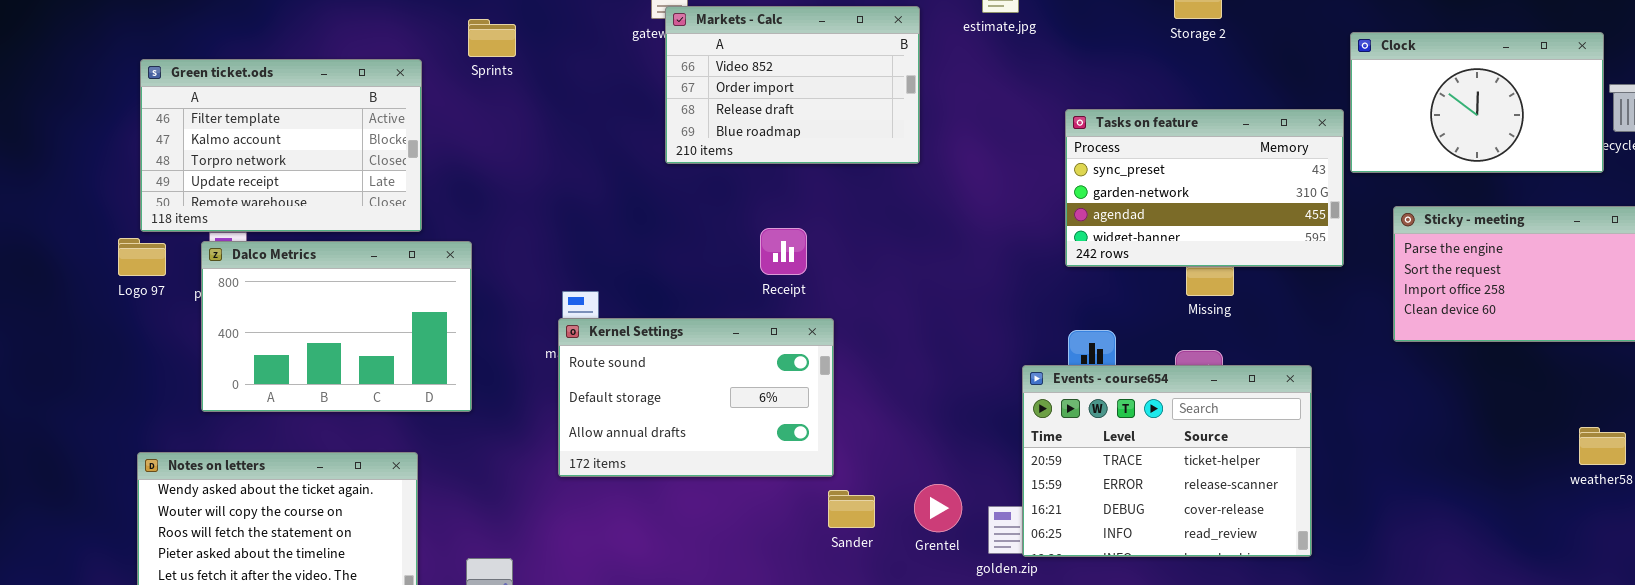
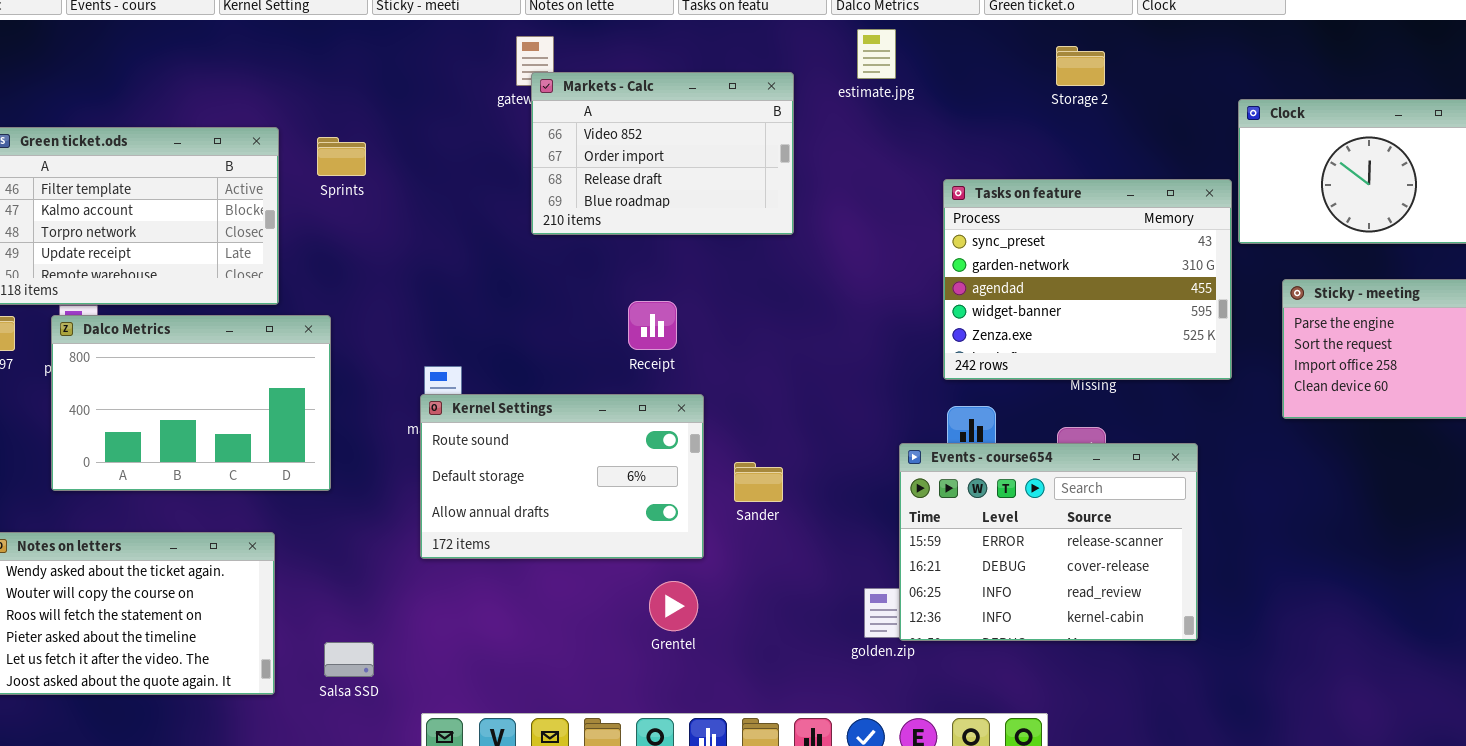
Sprints: [468,19,516,57] -> [317,137,366,176], moved
Tasks on feature: [1065,109,1344,267] -> [943,179,1232,380], resized
Events - course654: [1022,365,1312,557] -> [899,443,1198,641], scrolled down 1 row
Grentel: [914,484,962,532] -> [649,581,698,631], moved
Sander: [828,490,875,528] -> [734,462,783,502], moved

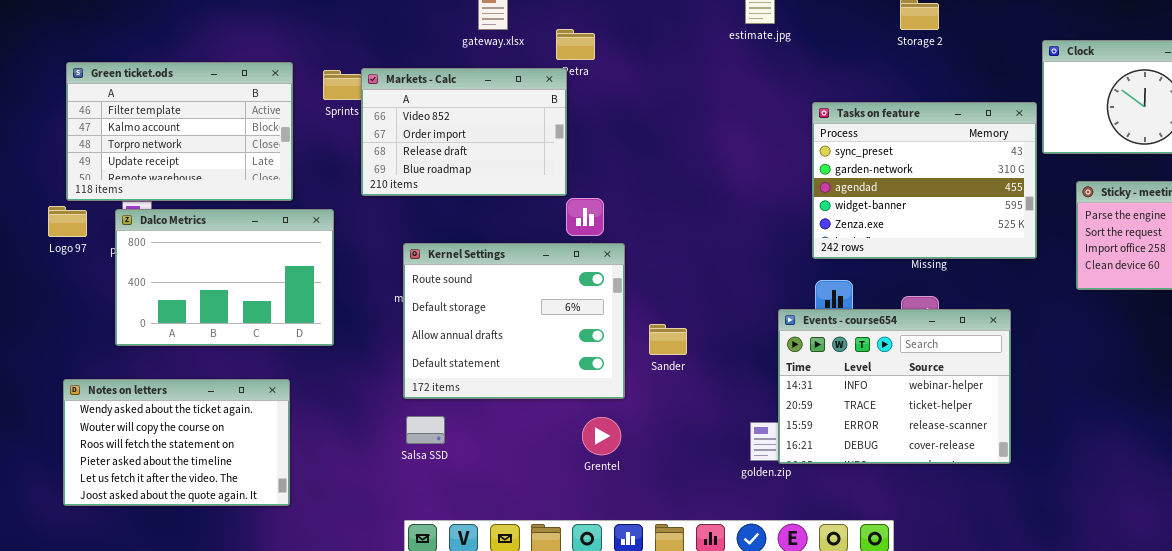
Markets - Calc: [531,72,794,235] -> [361,68,567,196], moved
Kernel Settings: [420,394,704,559] -> [403,243,625,399], resized
Events - course654: [899,443,1198,641] -> [778,309,1011,464], scrolled up 2 rows
Salsa SSD: [324,642,374,677] -> [406,416,445,444], moved

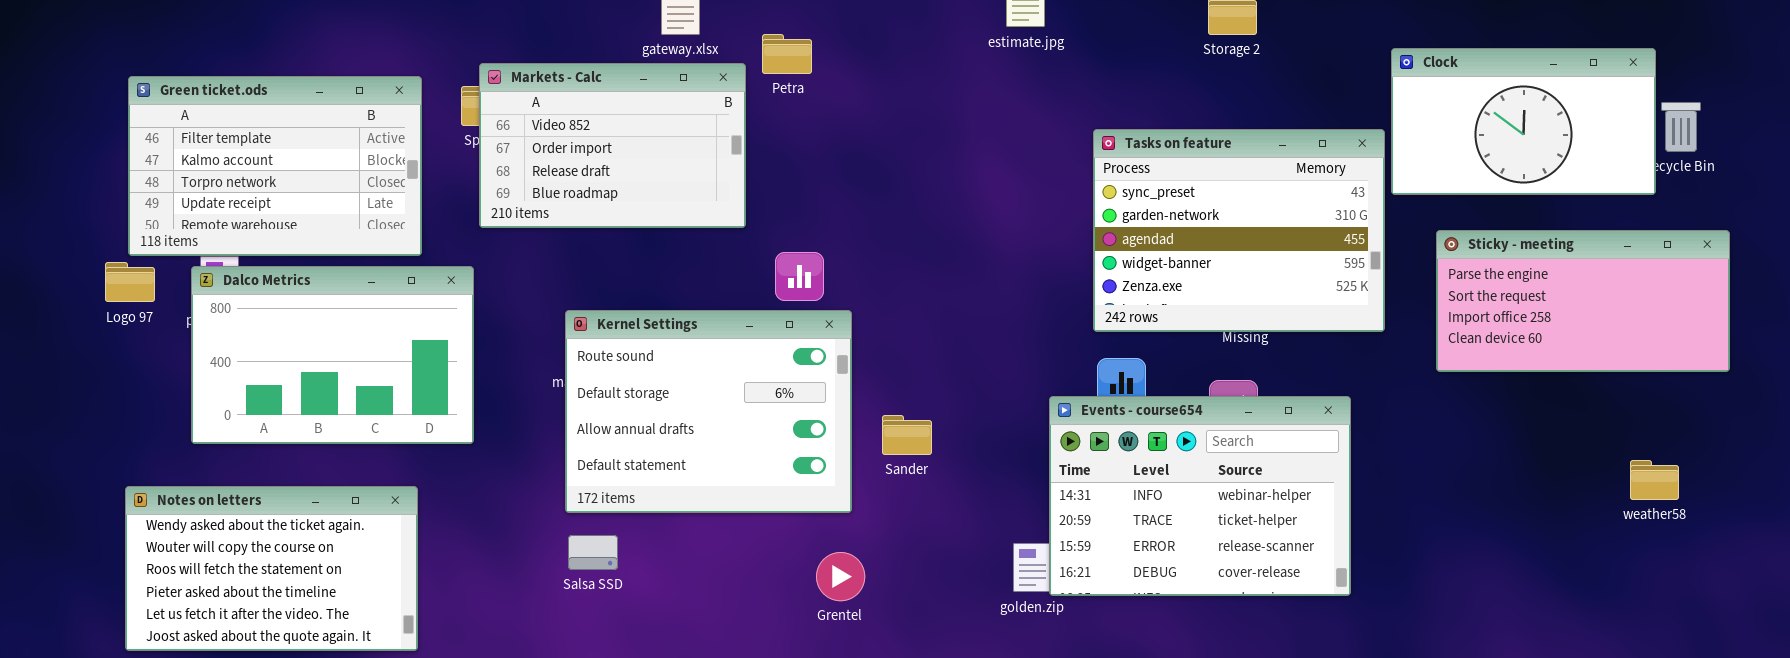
Markets - Calc: [361,68,567,196] -> [479,63,746,228], moved
Grentel: [582,417,621,455] -> [816,552,865,601], moved

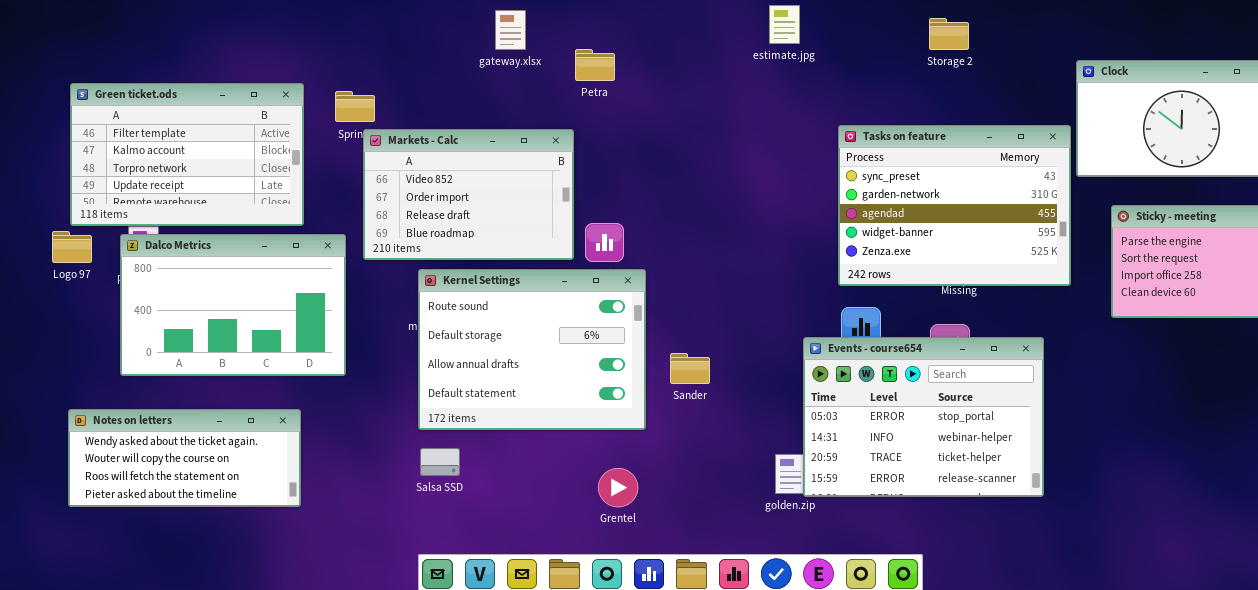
Markets - Calc: [479,63,746,228] -> [363,129,574,260], moved
Events - course654: [1049,396,1351,596] -> [803,337,1044,497], scrolled up 1 row
Notes on letters: [125,486,418,651] -> [68,409,301,507], resized
Grentel: [816,552,865,601] -> [598,468,638,507], moved

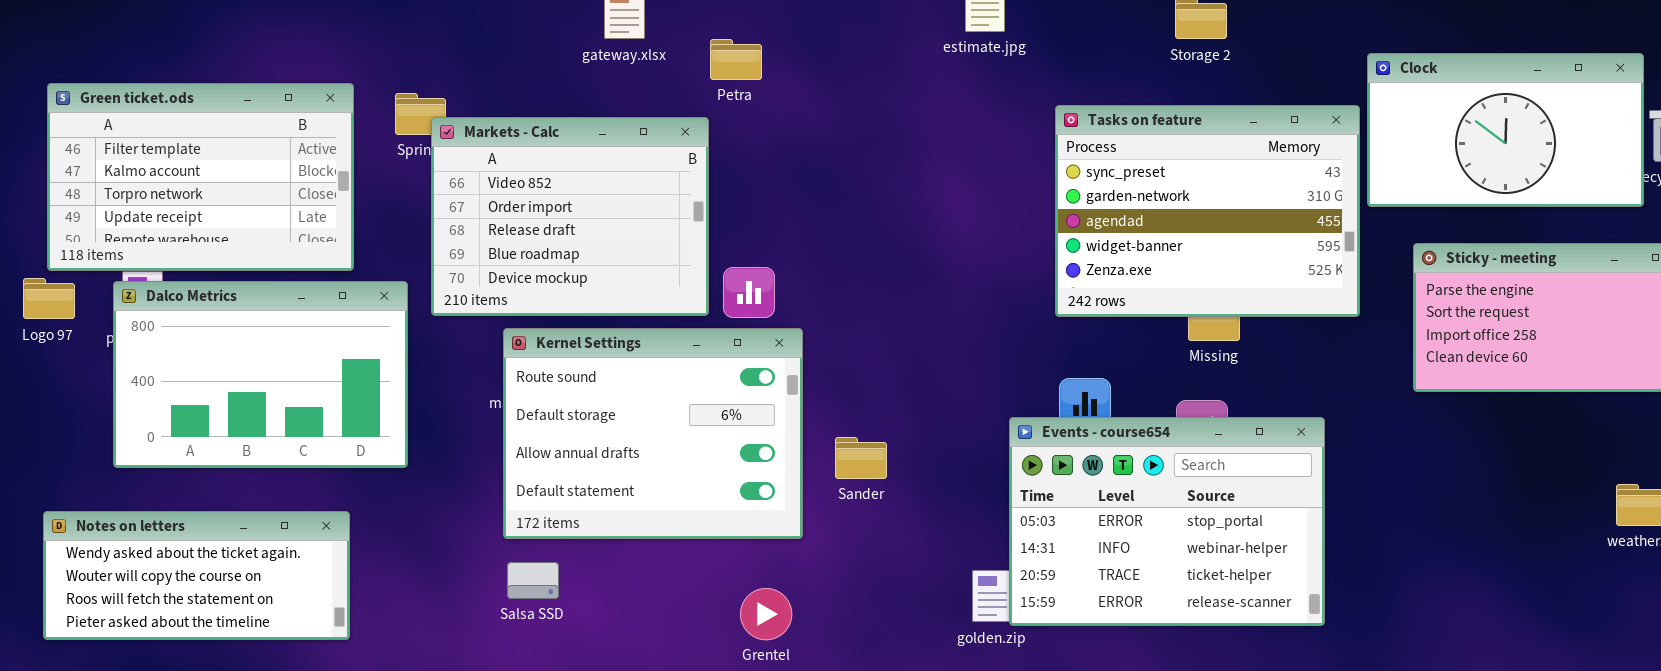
Tasks on feature: [838,125,1071,286] -> [1055,105,1360,317], moved
Markets - Calc: [363,129,574,260] -> [431,117,709,316], resized

